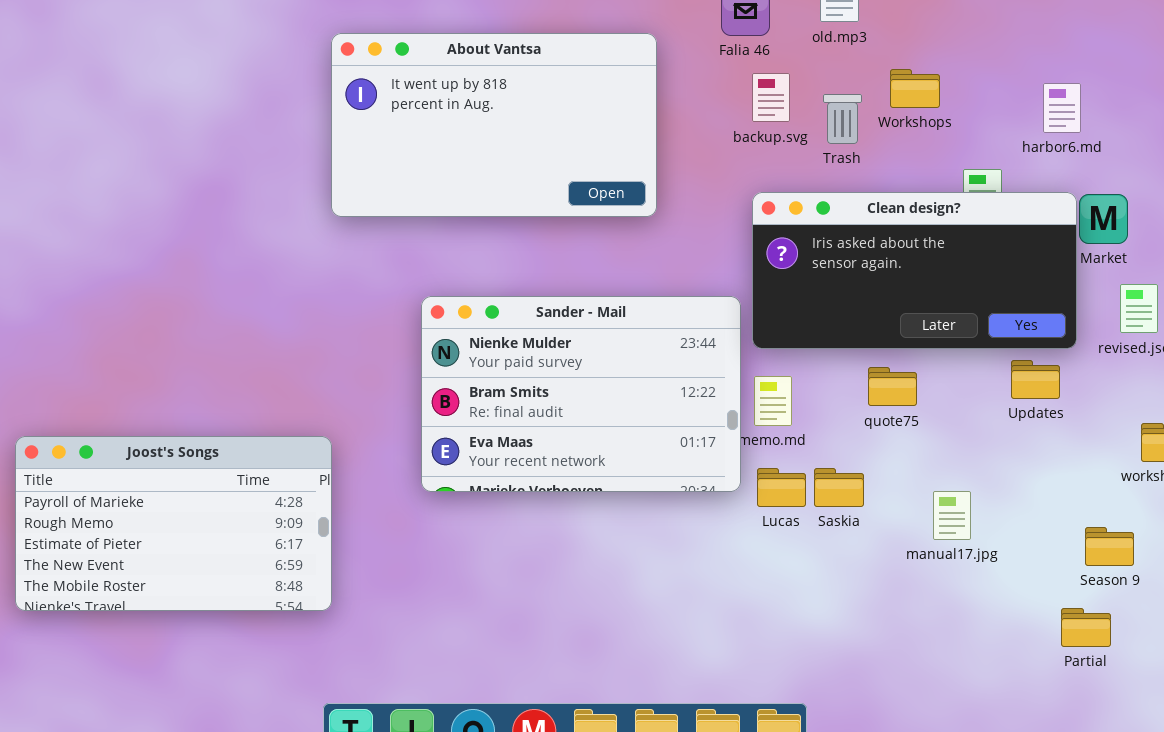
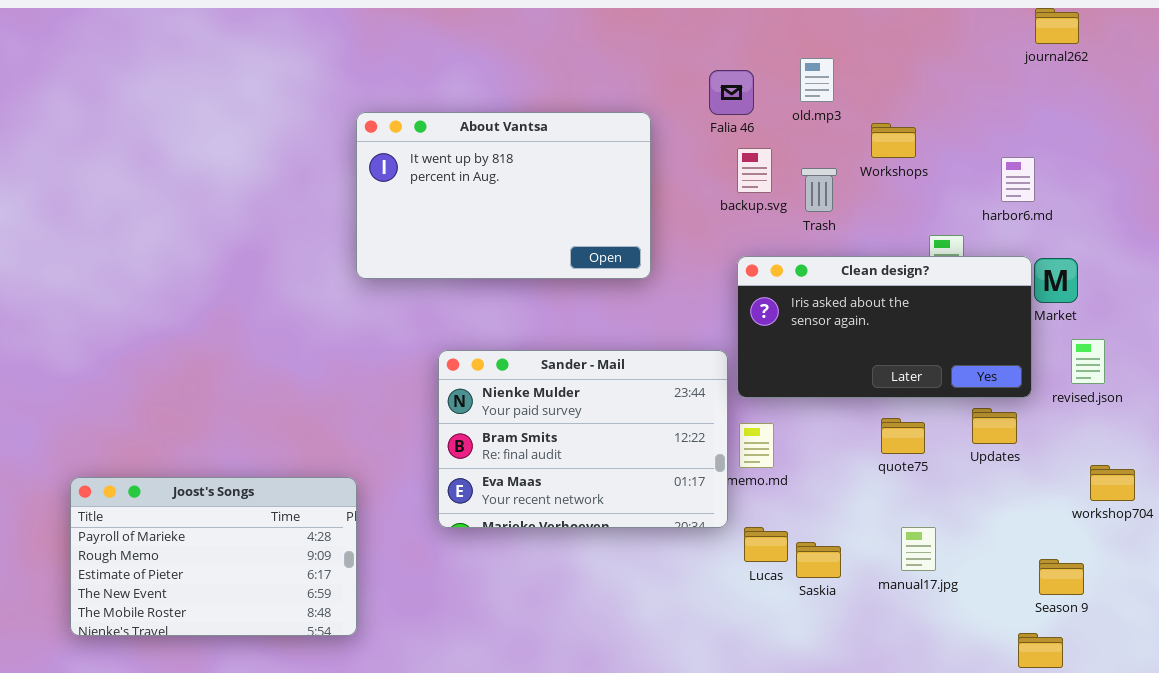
Workshops: [890,69,940,108] -> [871,123,916,158], moved
quote75: [868,367,917,406] -> [881,418,925,454], moved
Lucas: [757,468,806,507] -> [744,527,788,562], moved
Saskia: [814,468,864,507] -> [796,542,841,578], moved

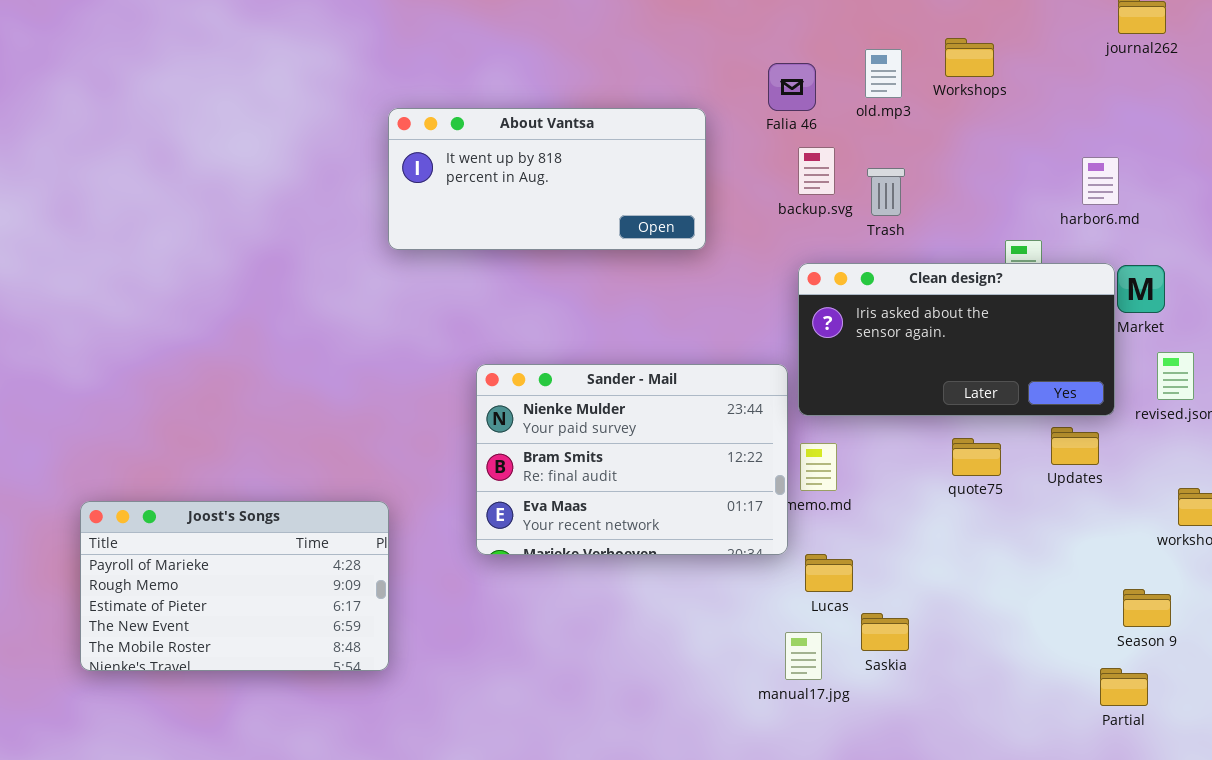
About Vantsa: [356,112,651,279] -> [388,108,706,250], resized
Workshops: [871,123,916,158] -> [945,38,994,77], moved
manual17.jpg: [901,527,936,571] -> [785,632,822,680], moved
Saskia: [796,542,841,578] -> [861,613,909,651], moved

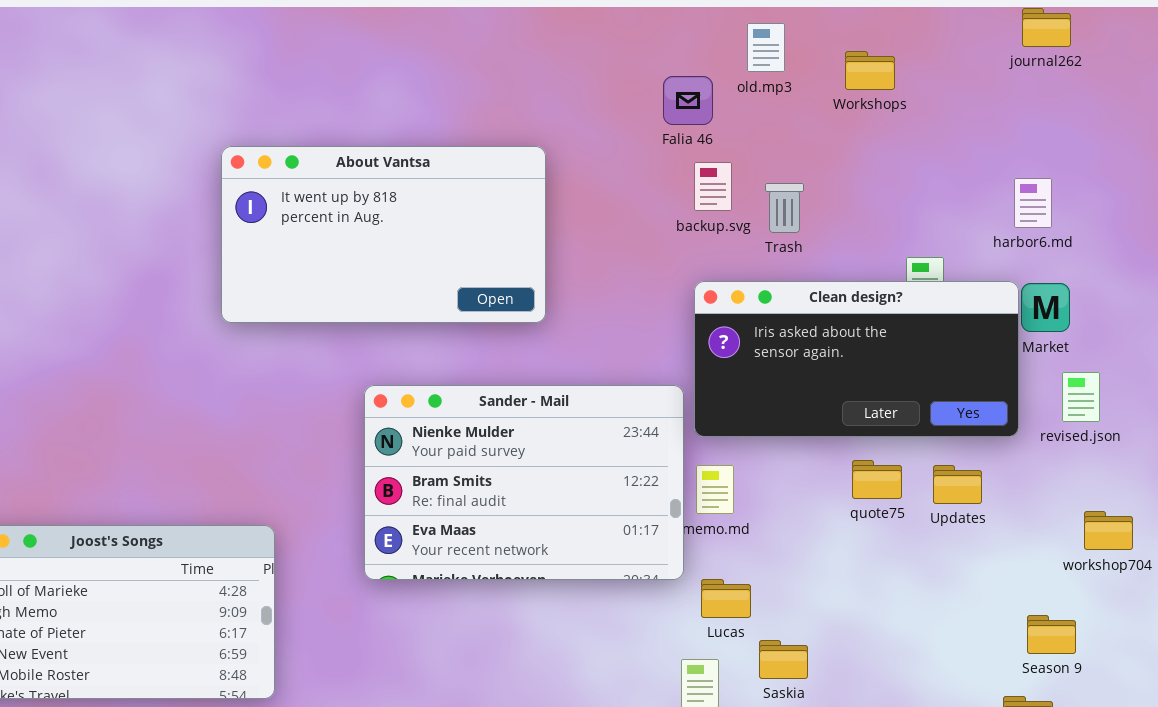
old.mp3: [865,49,902,98] -> [747,23,785,72], moved
About Vantsa: [388,108,706,250] -> [221,146,546,323], moved, resized
harbor6.md: [1082,157,1119,205] -> [1014,178,1052,228], moved
Updates: [1051,427,1099,465] -> [933,465,982,504], moved

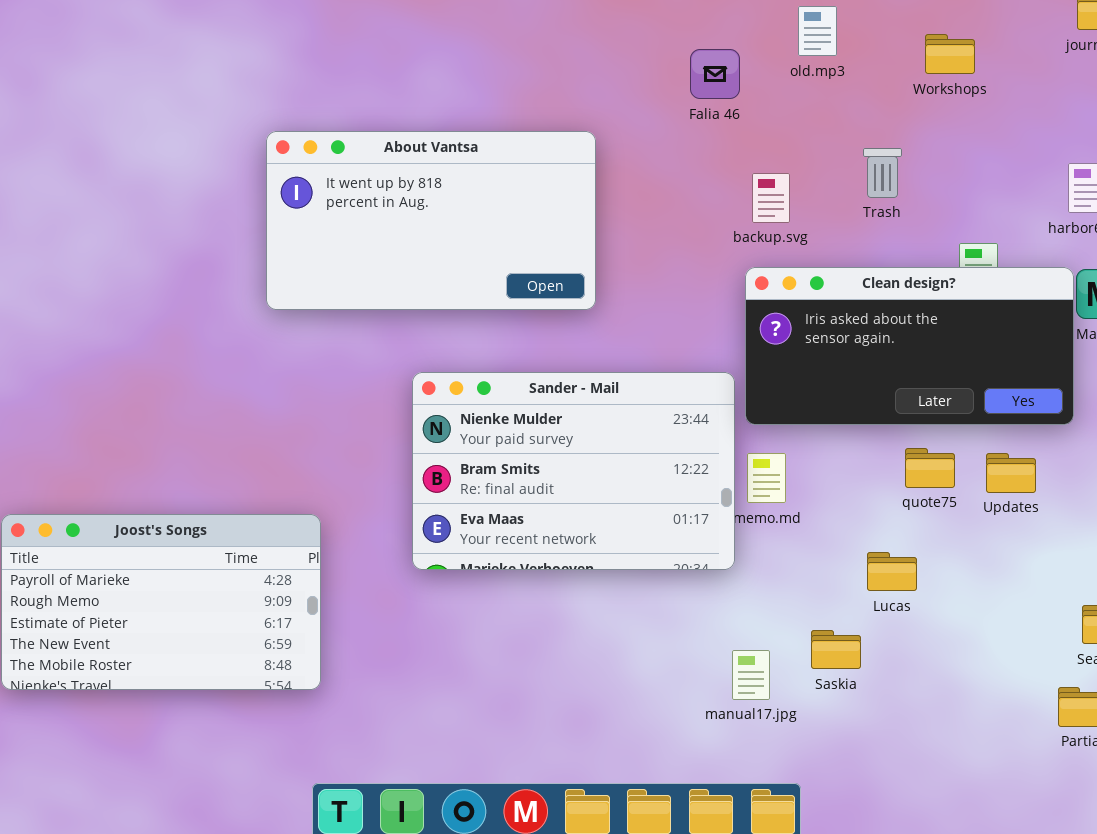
Workshops: [845,51,895,90] -> [925,34,975,74], moved
Falia 46: [663,76,713,125] -> [690,49,740,99], moved
backup.svg: [694,162,732,211] -> [752,173,790,223], moved
Trash: [765,183,804,233] -> [863,148,902,198], moved
Lucas: [701,579,751,618] -> [867,552,917,591], moved

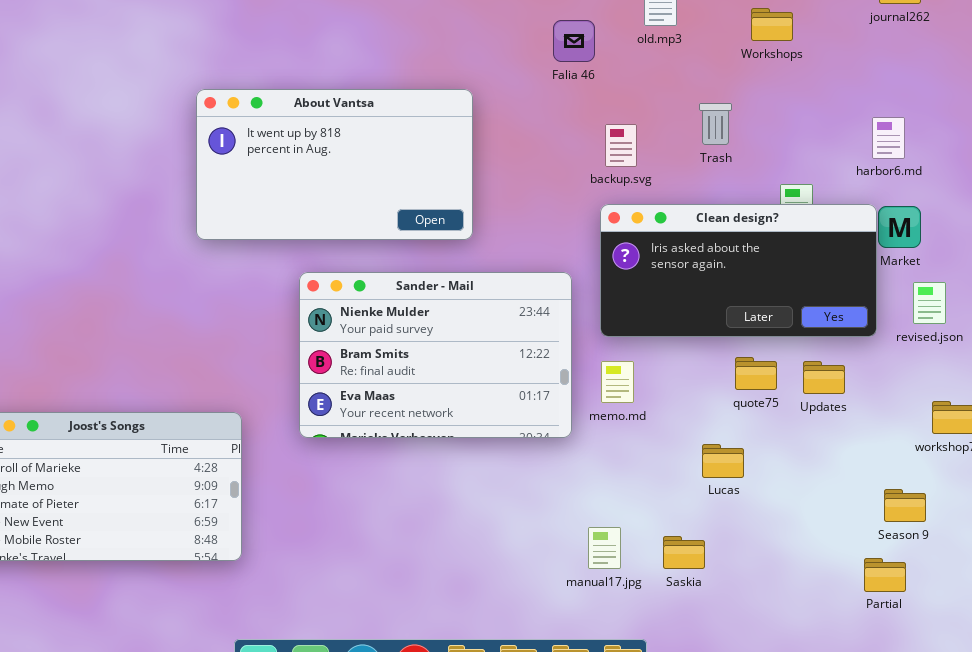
Sander - Mail: [412,372,735,570] -> [299,272,572,438], moved
Saskia: [811,630,861,669] -> [663,536,705,569], moved

